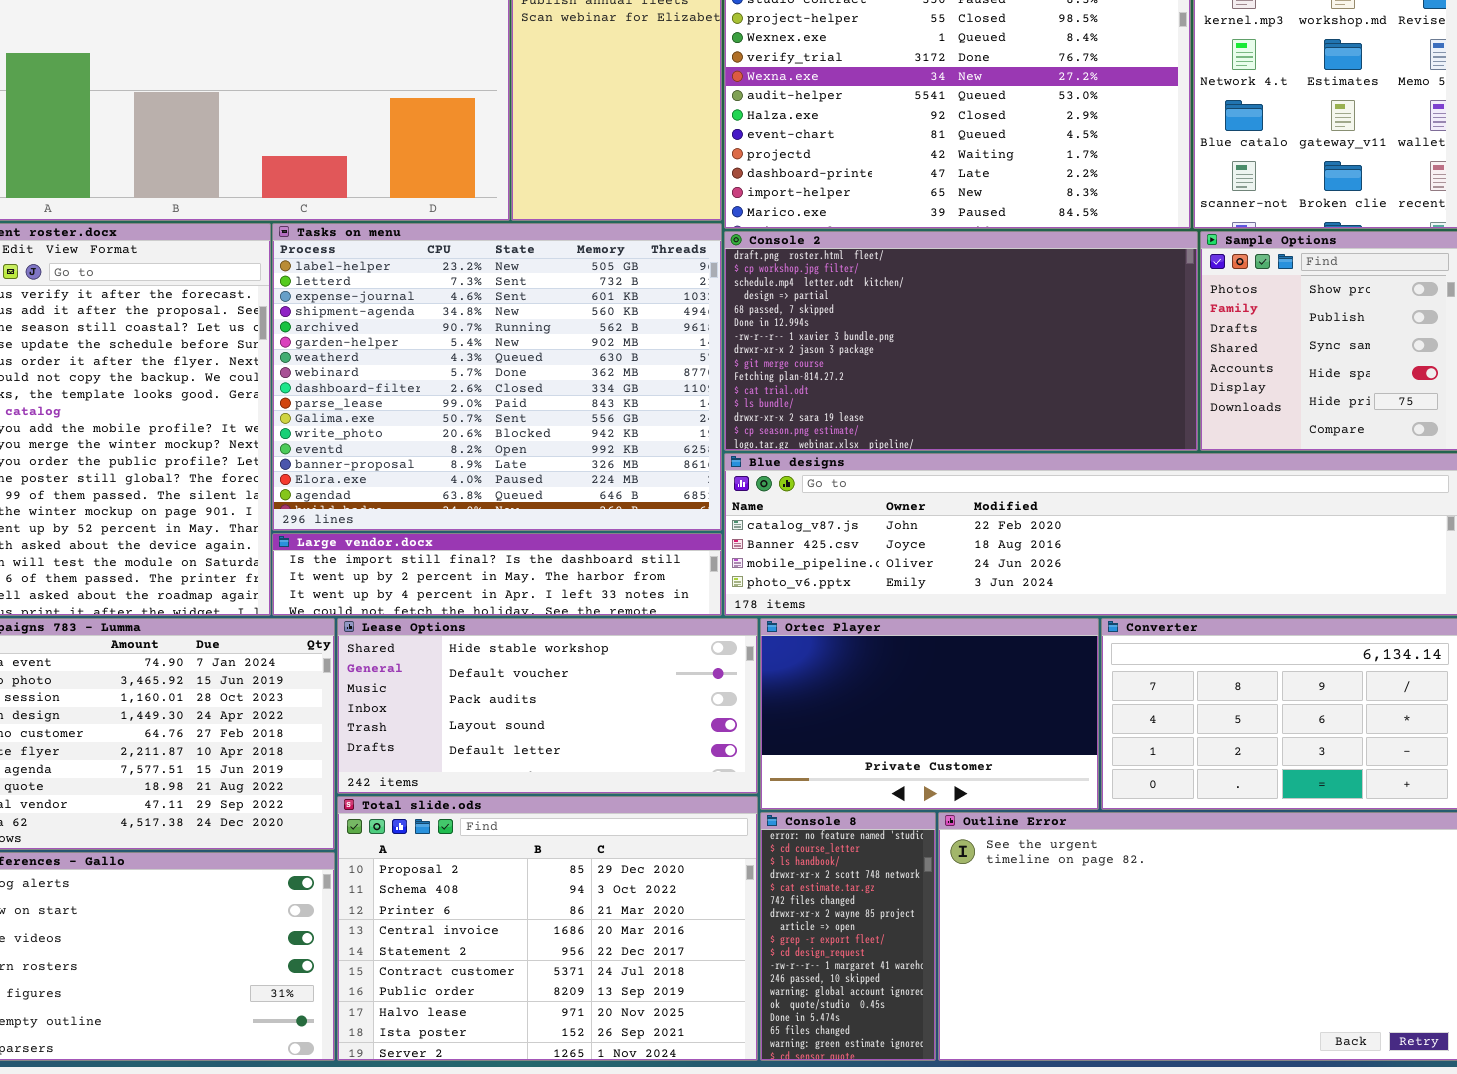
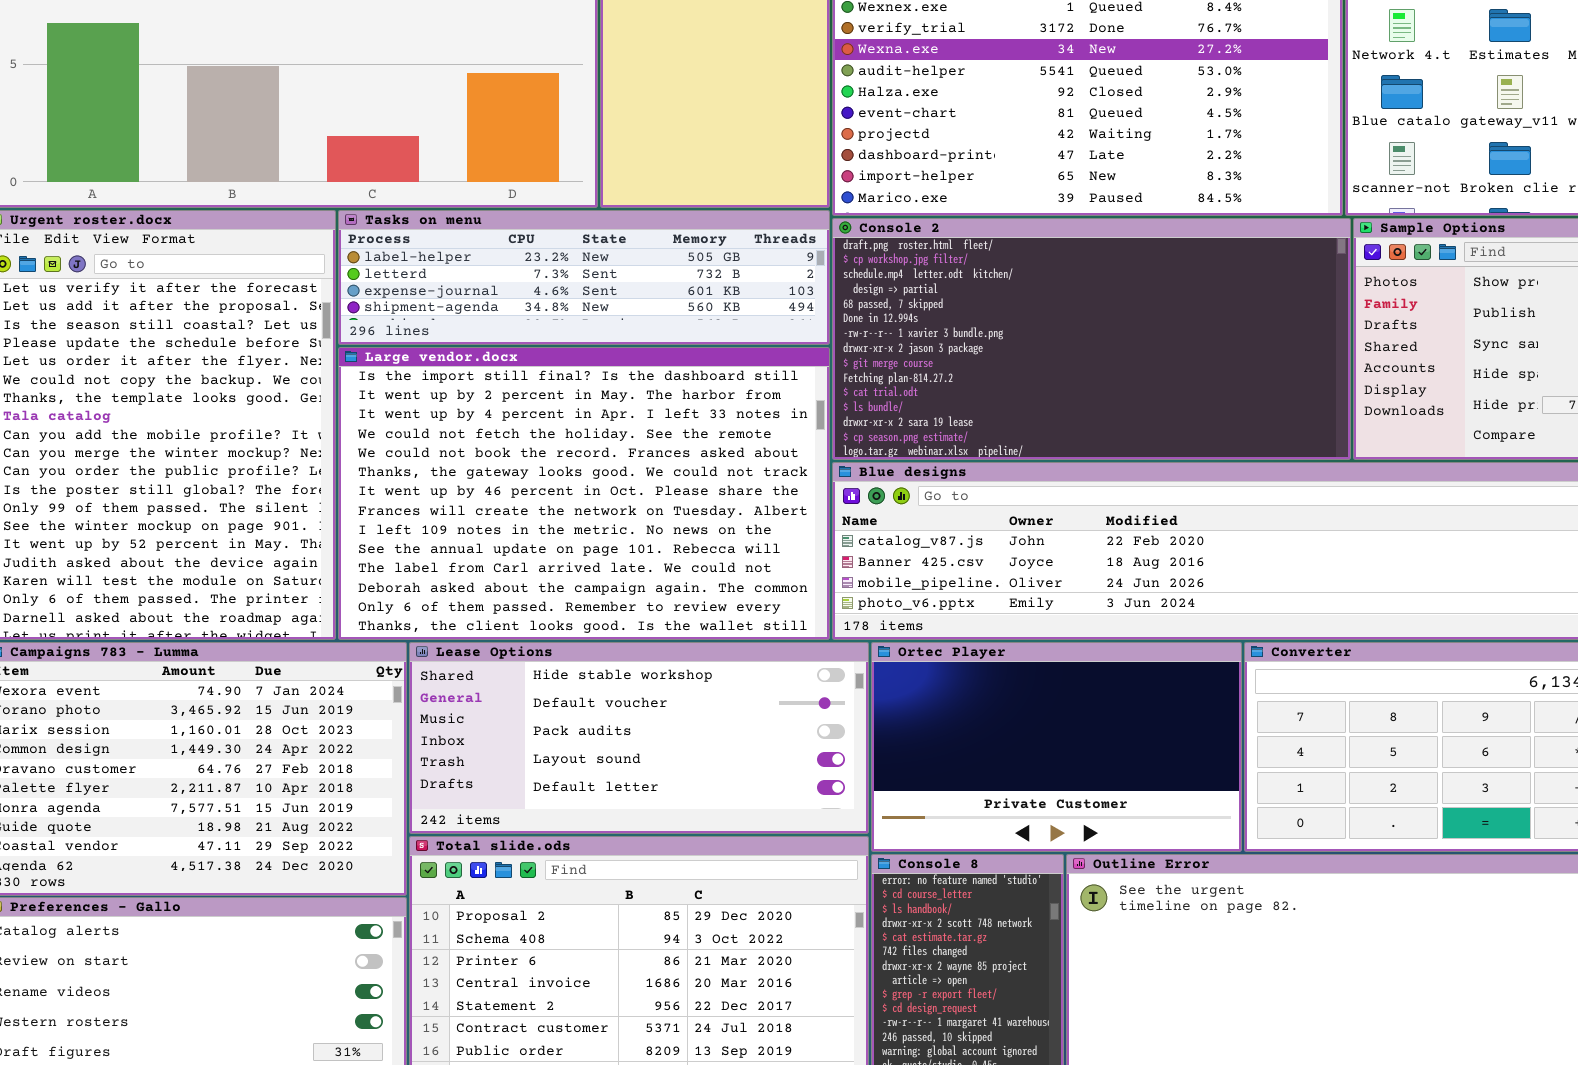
Tasks on menu: [272,223,722,531] -> [338,210,830,345], resized
Large vendor.docx: [272,533,722,616] -> [338,347,830,640], resized

